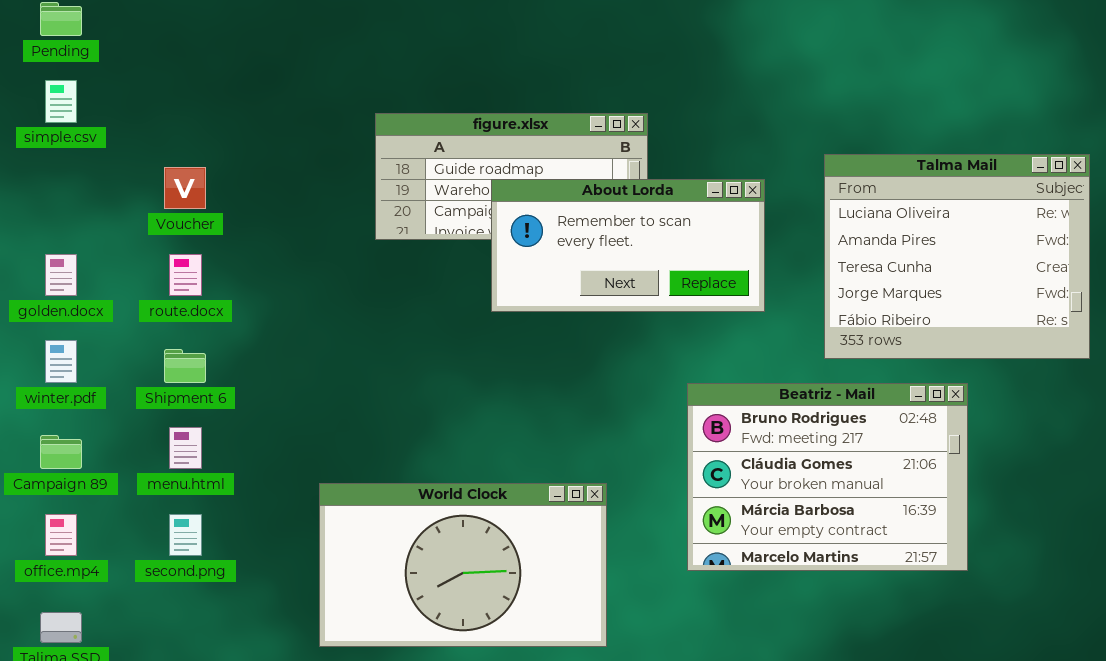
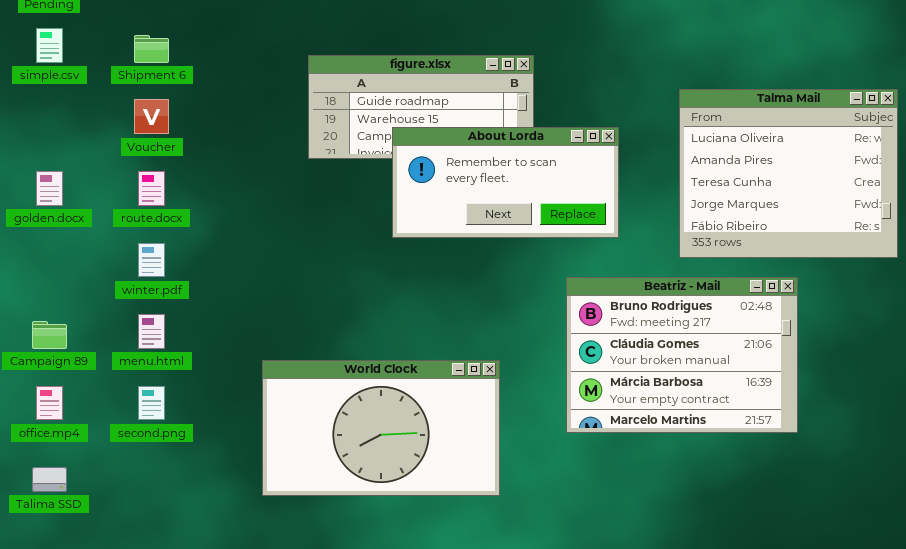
About Lorda: [491,179,765,312] -> [392,127,619,238], moved
winter.pdf: [45,340,77,383] -> [138,243,165,277], moved
Shipment 6: [164,349,206,383] -> [134,35,169,63], moved

